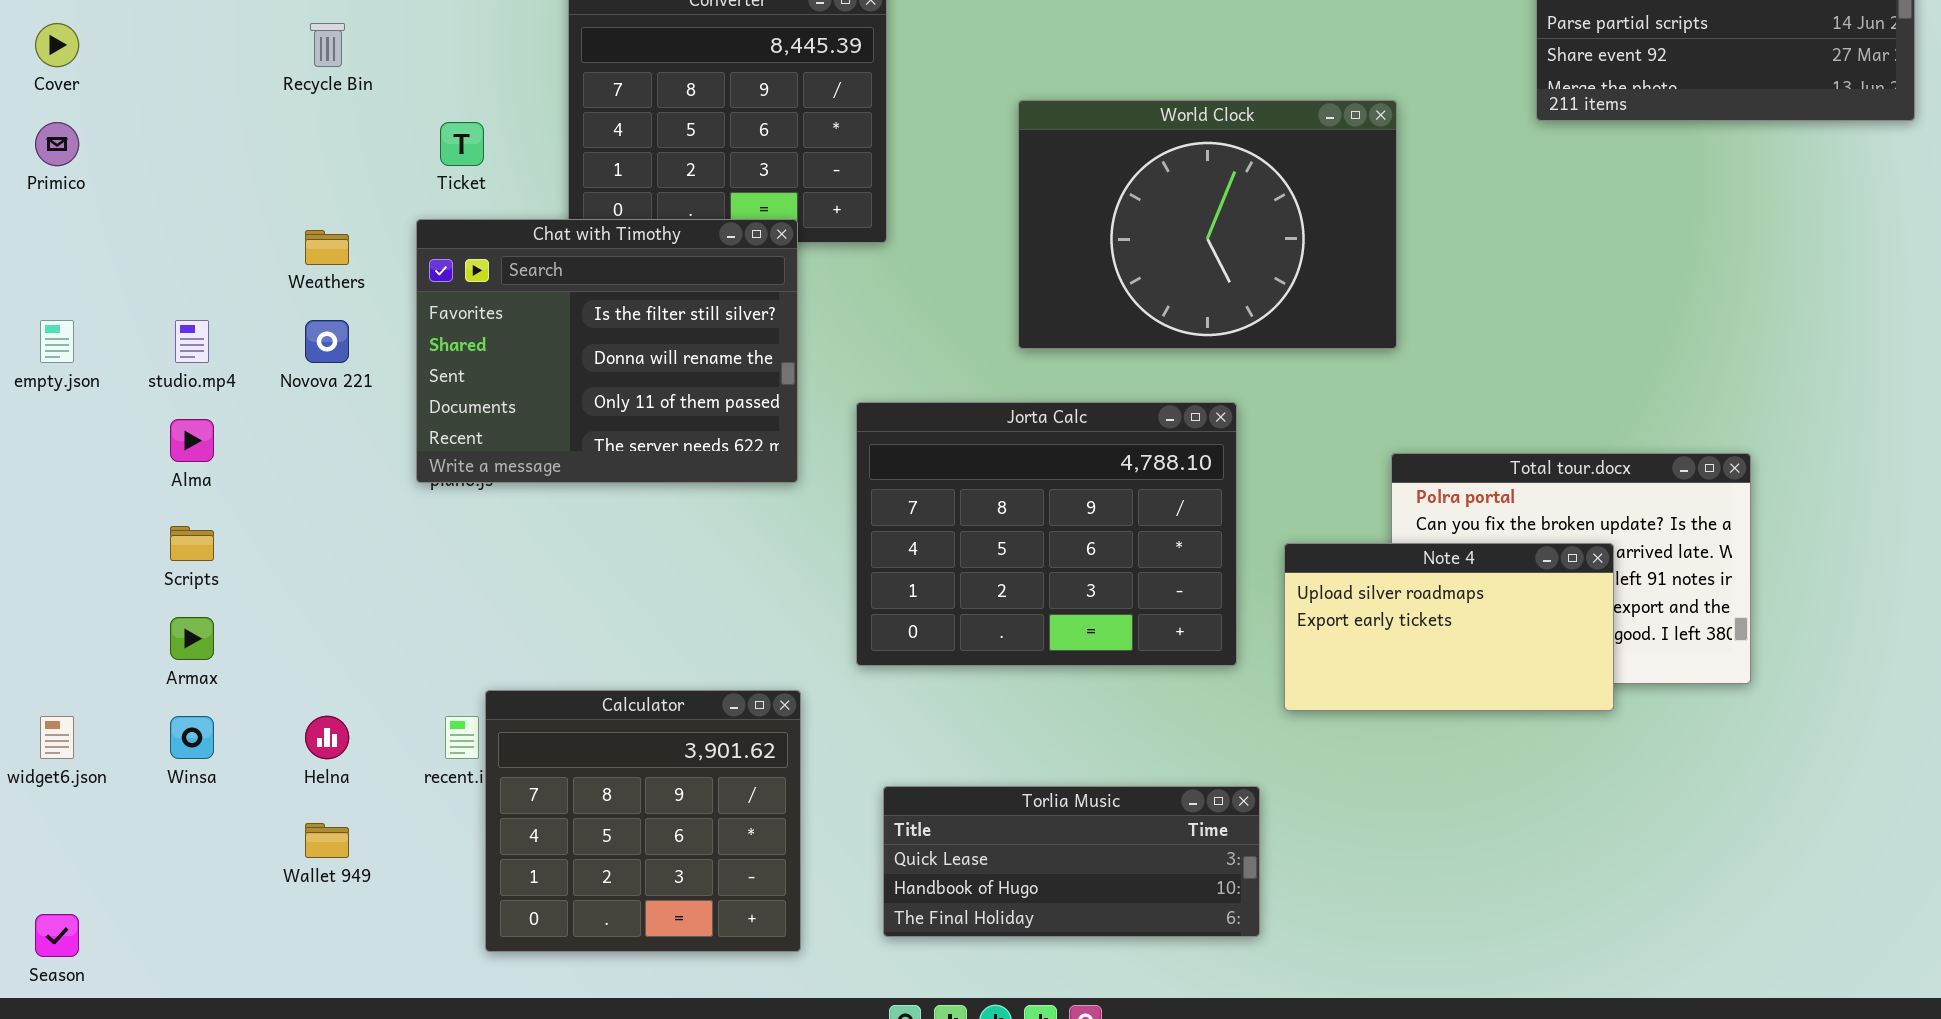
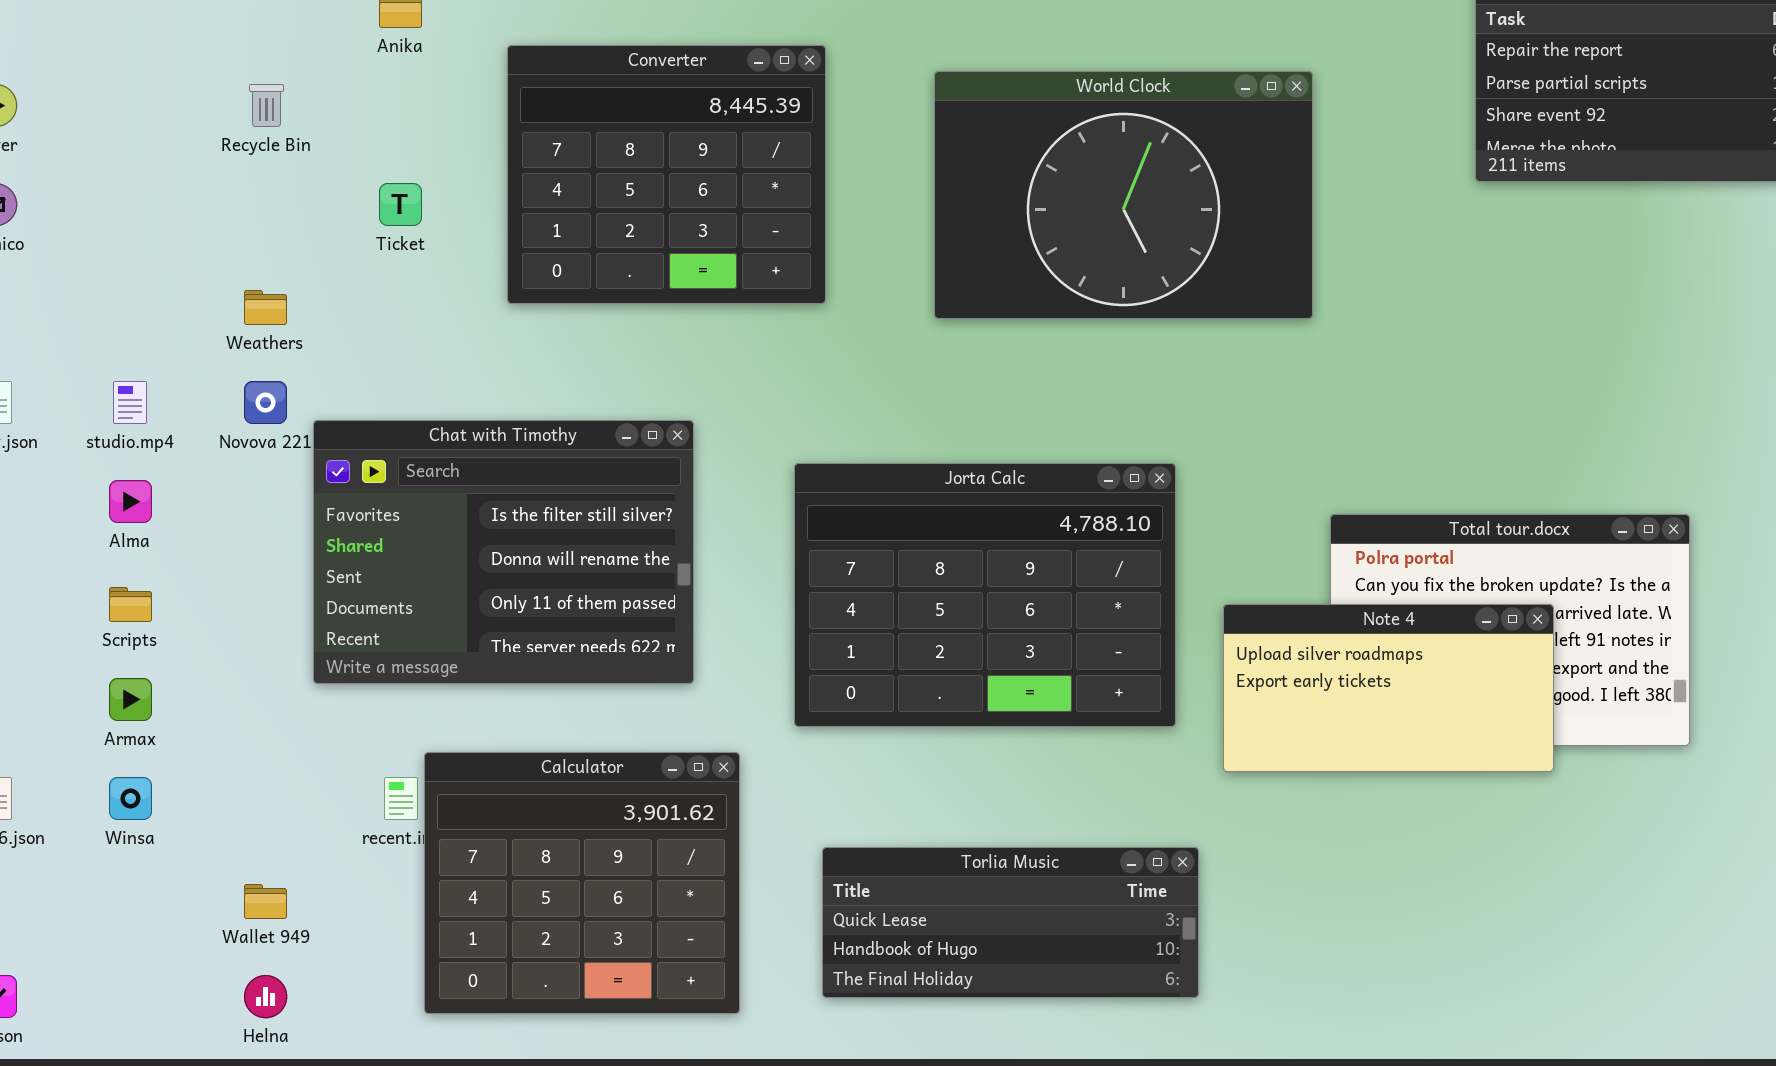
World Clock: [1018,100,1397,349] -> [934,71,1313,319], moved
Chat with Timothy: [416,219,798,483] -> [313,420,694,684], moved
Helna: [305,716,349,759] -> [244,975,287,1018], moved

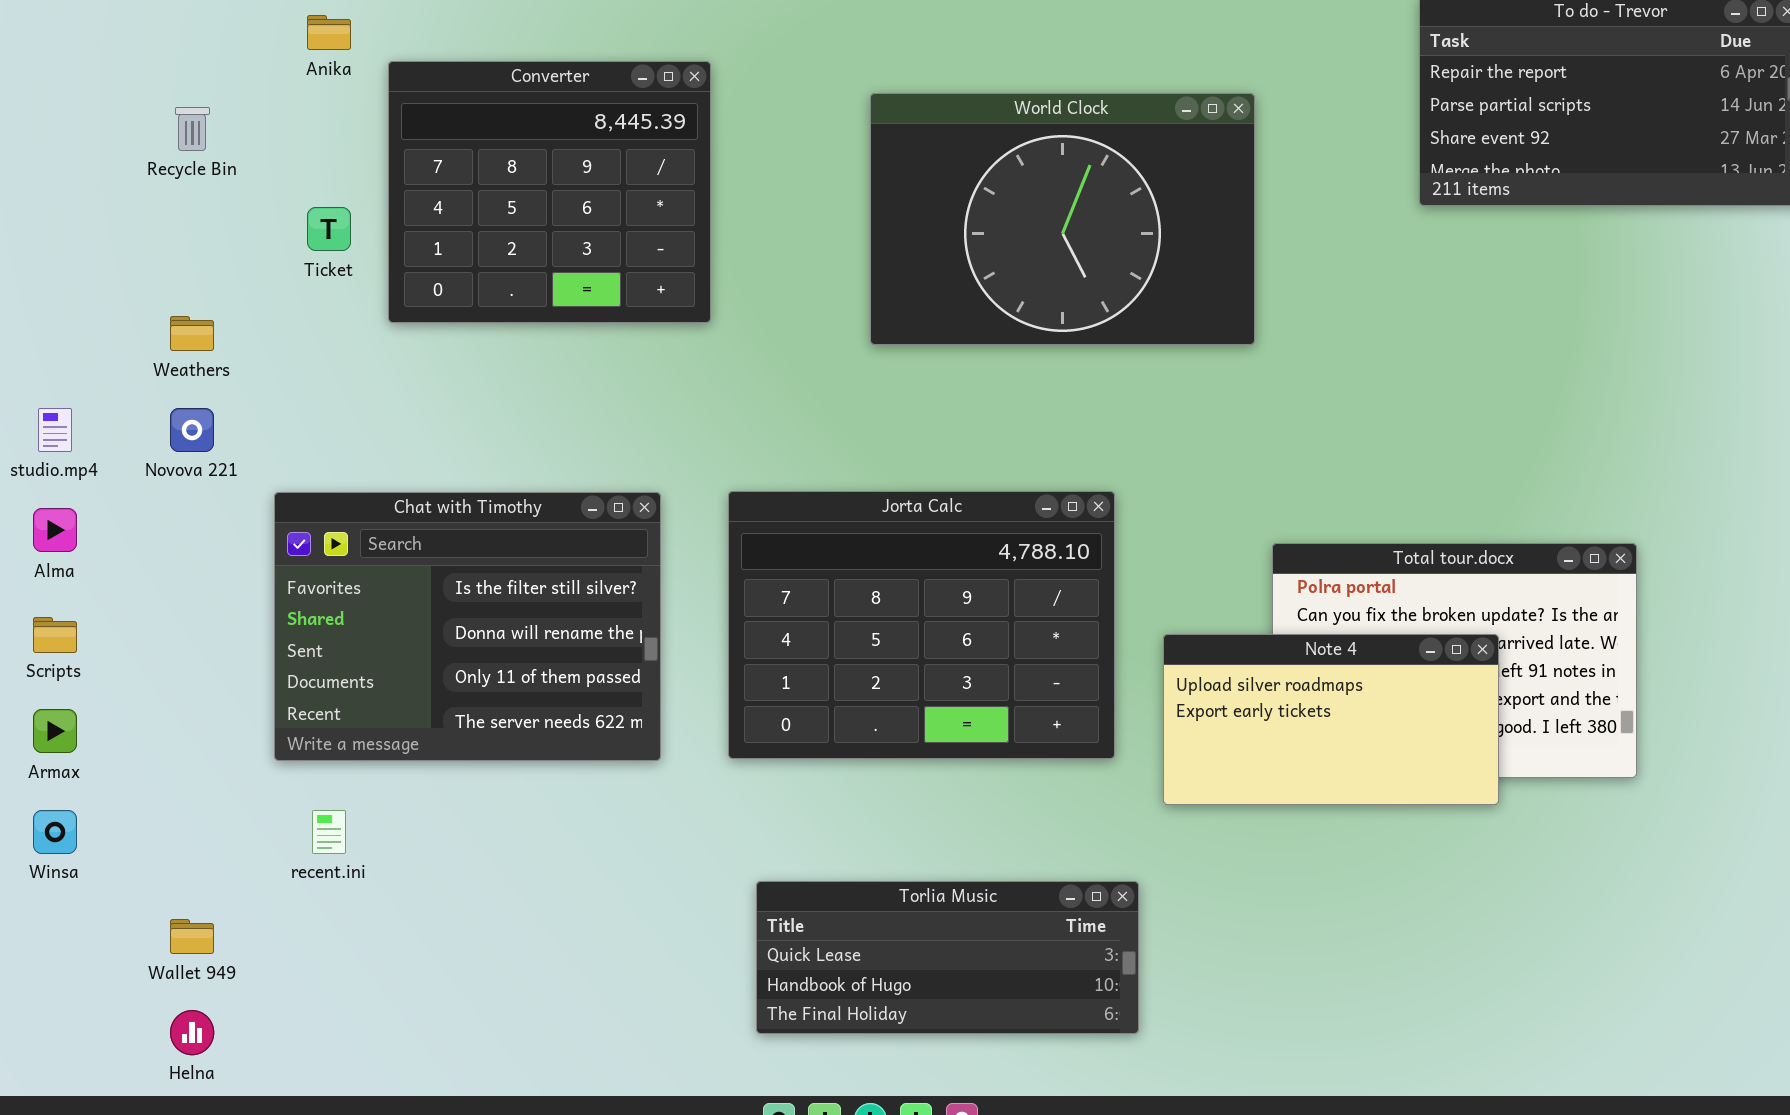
Converter: [507,45,826,304] -> [388,61,711,323], moved
Chat with Timothy: [313,420,694,684] -> [274,492,661,761], moved
Calculator: [424,752,740,1014] -> none, closed

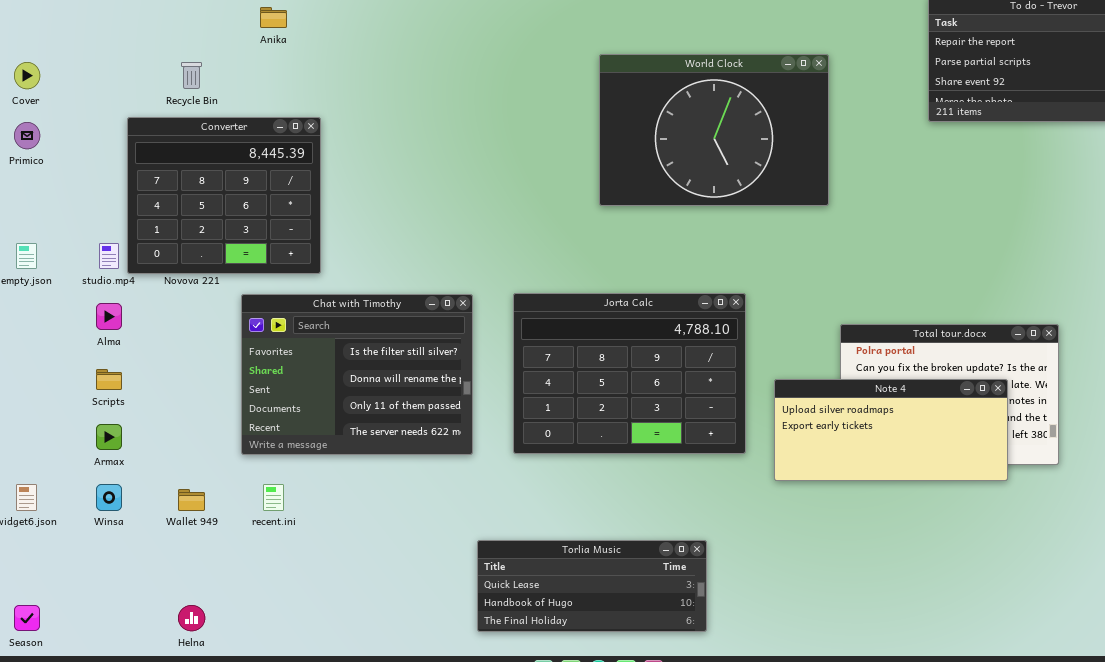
Converter: [388,61,711,323] -> [127,117,321,274], moved
Note 4: [1163,634,1499,805] -> [774,379,1008,481], resized
Torlia Music: [756,881,1139,1034] -> [477,540,707,632], moved
Wallet 949: [170,919,214,954] -> [178,489,205,511], moved

